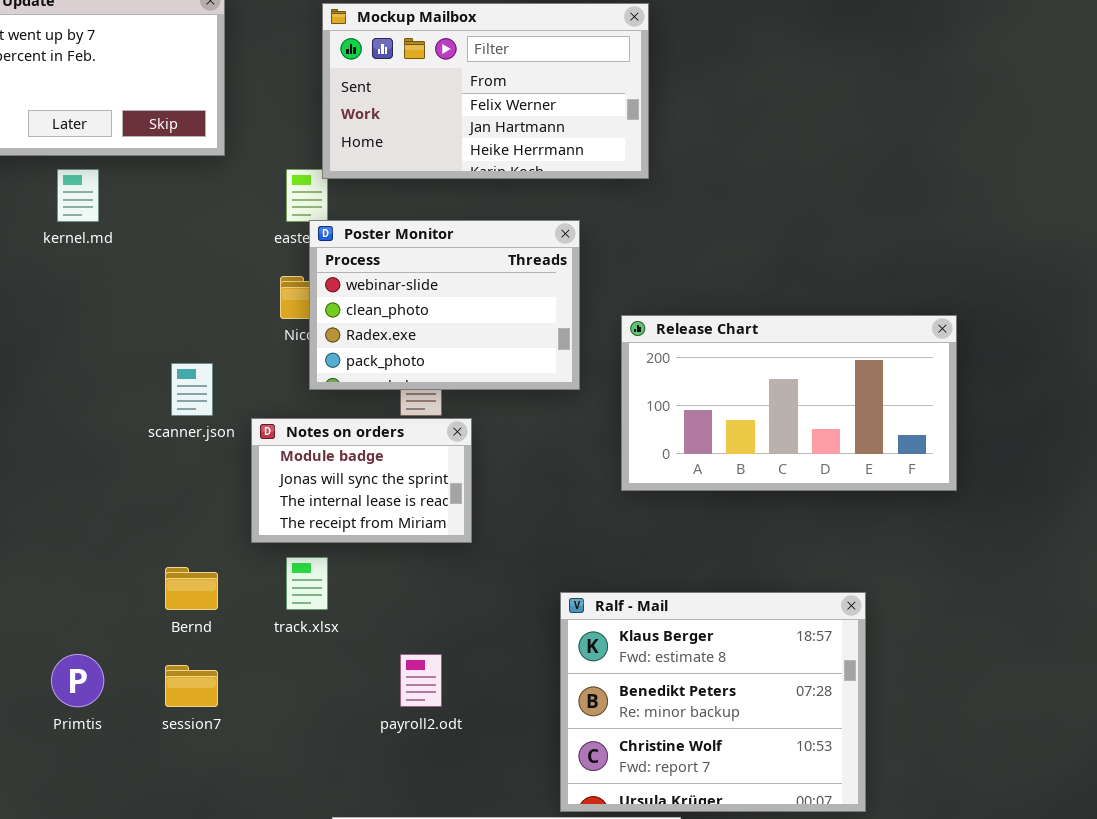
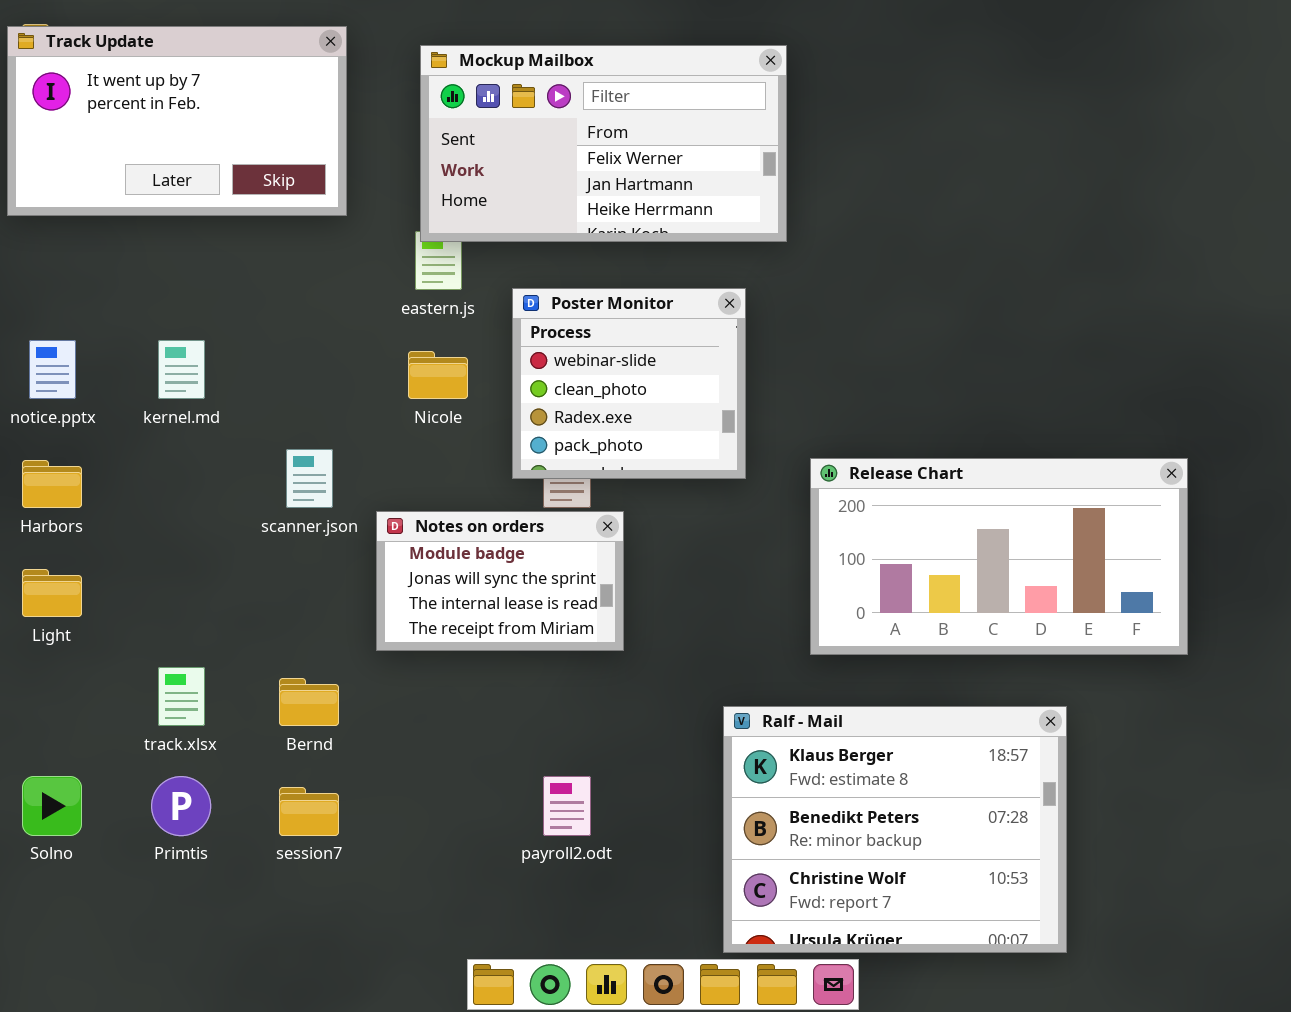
Mockup Mailbox: [322,3,649,179] -> [420,45,787,242], moved
kernel.md: [57,169,99,222] -> [158,340,205,399], moved
Poster Monitor: [309,220,580,390] -> [512,288,746,479], resized
Release Chart: [621,315,957,491] -> [810,458,1188,655], moved
track.xlsx: [286,557,328,610] -> [158,667,205,726], moved

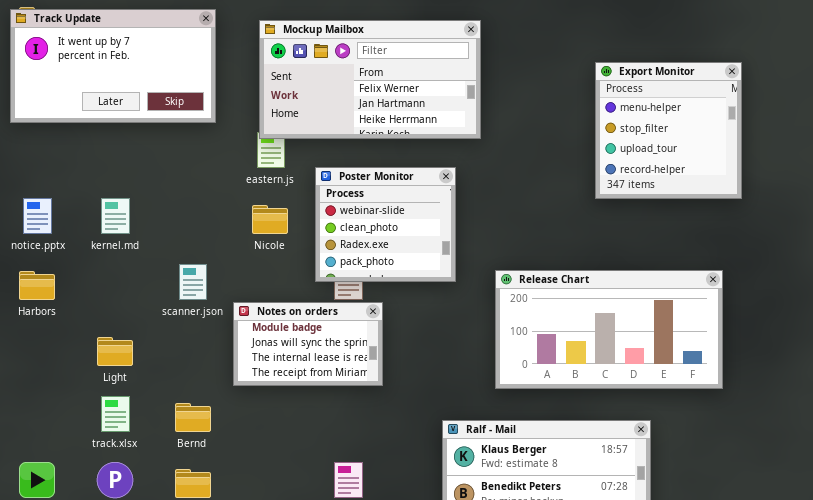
Export Monitor: none -> [595,62,742,199], opened
Light: [22,569,82,617] -> [97,337,133,366], moved

